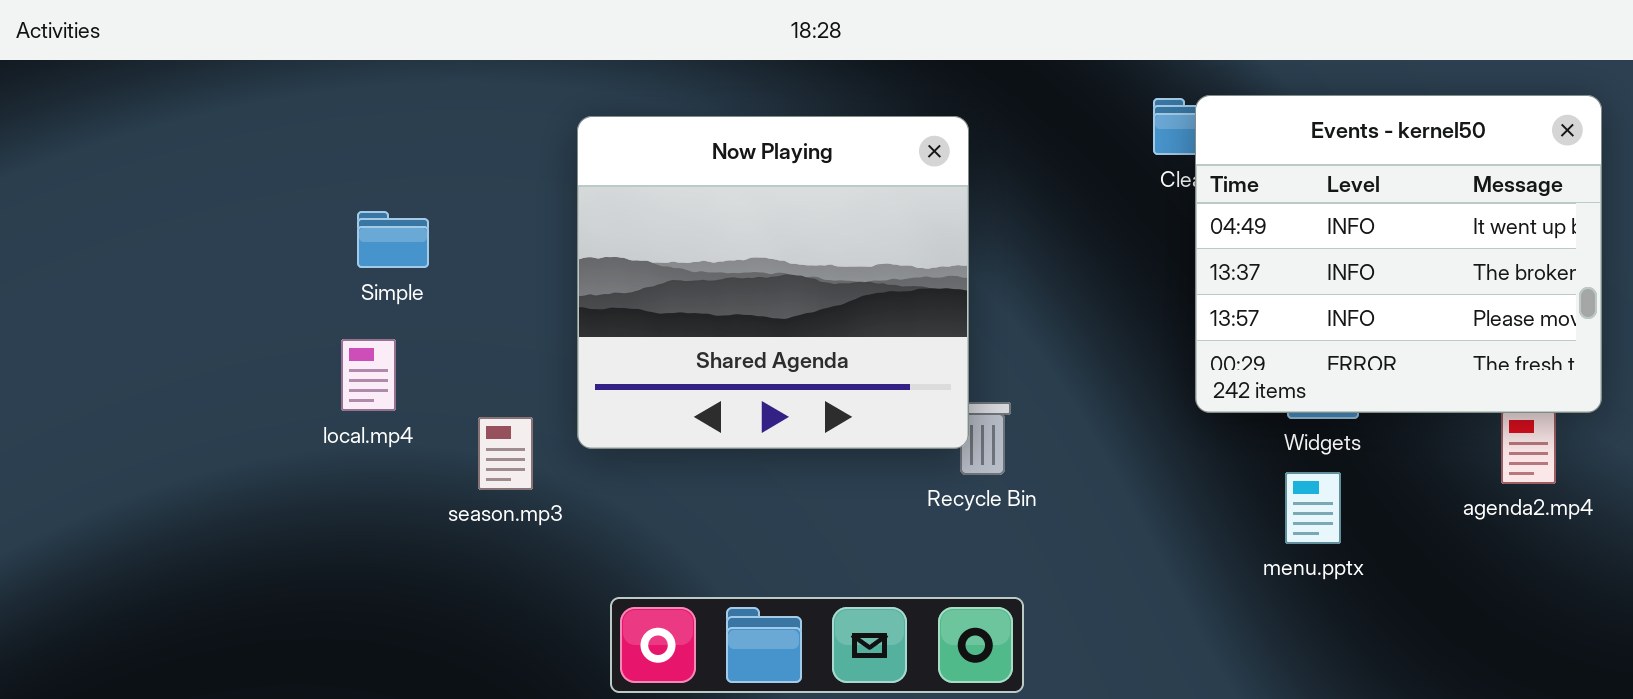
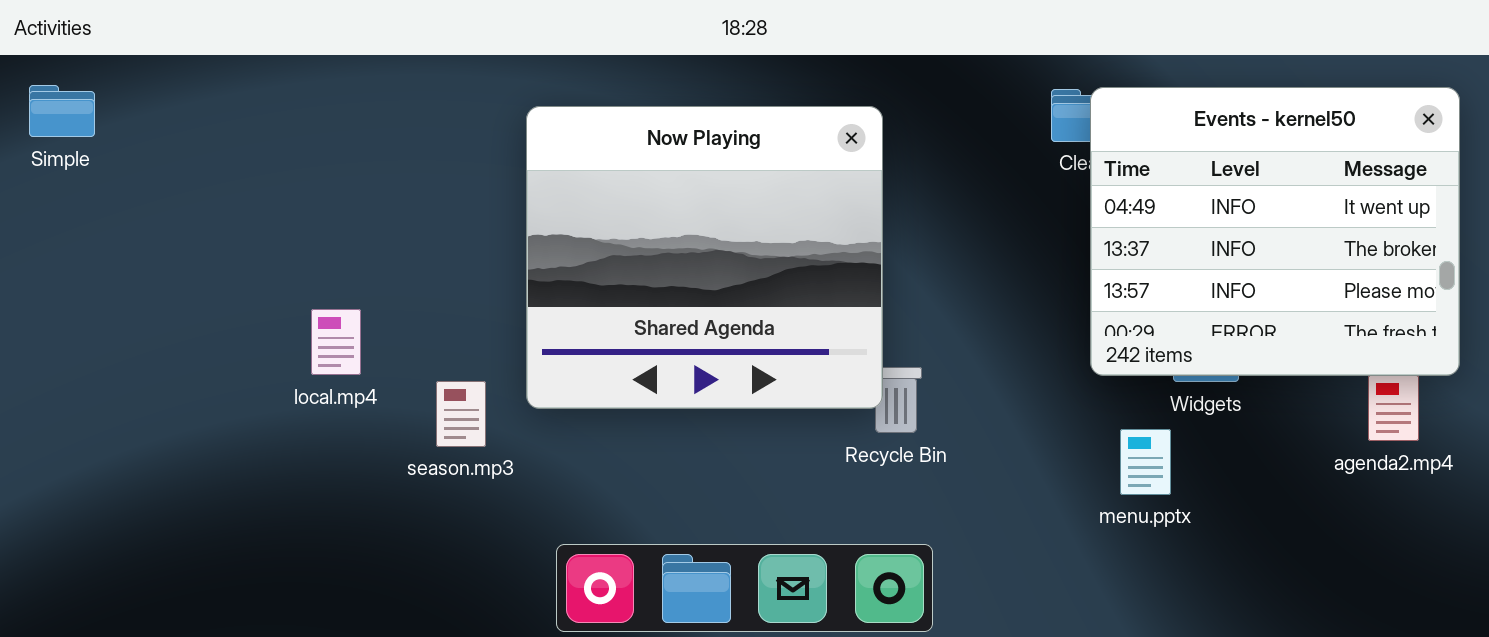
Simple: [357,211,429,268] -> [29,85,95,137], moved
menu.pptx: [1285,472,1341,544] -> [1120,429,1171,495], moved

